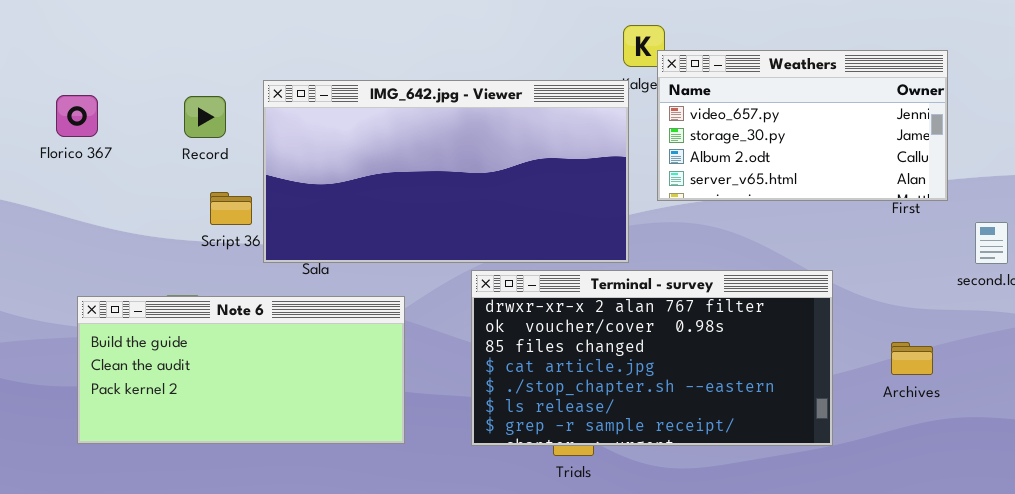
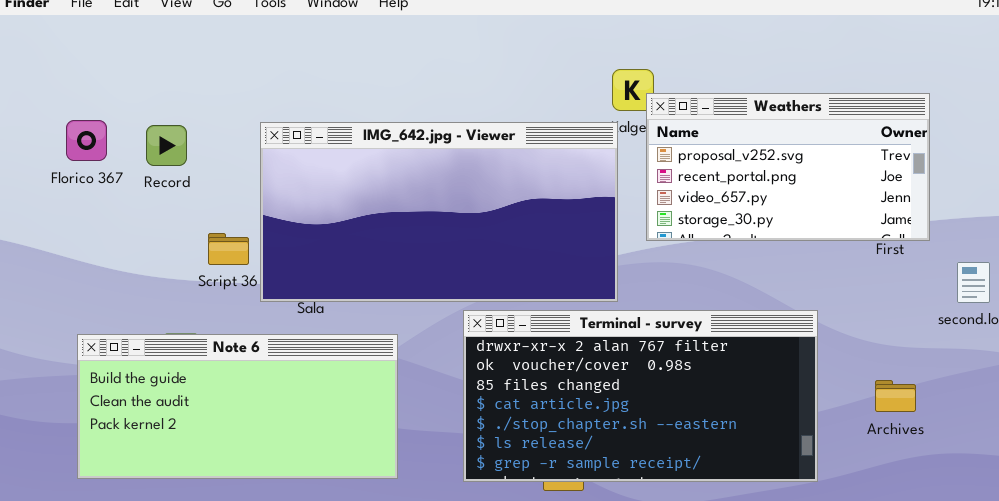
Weathers: [657,50,948,201] -> [646,93,930,241], scrolled up 2 rows
Florico 367: [56,95,98,137] -> [66,120,107,161], moved
Record: [184,96,226,138] -> [146,125,187,166], moved

